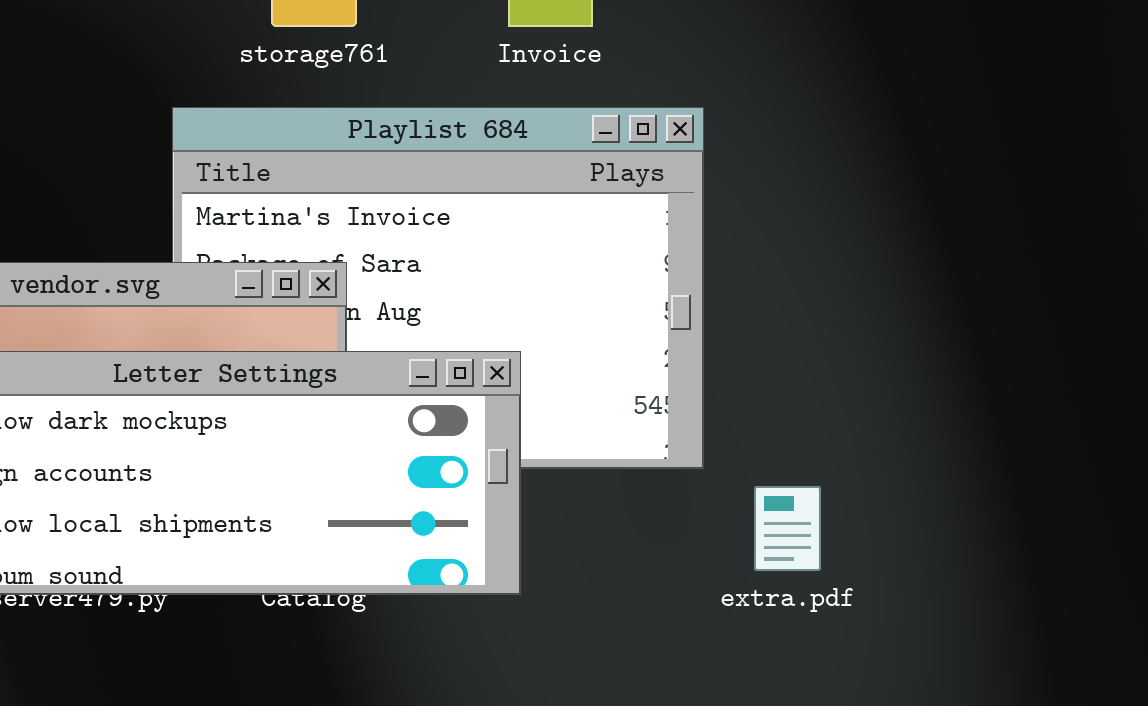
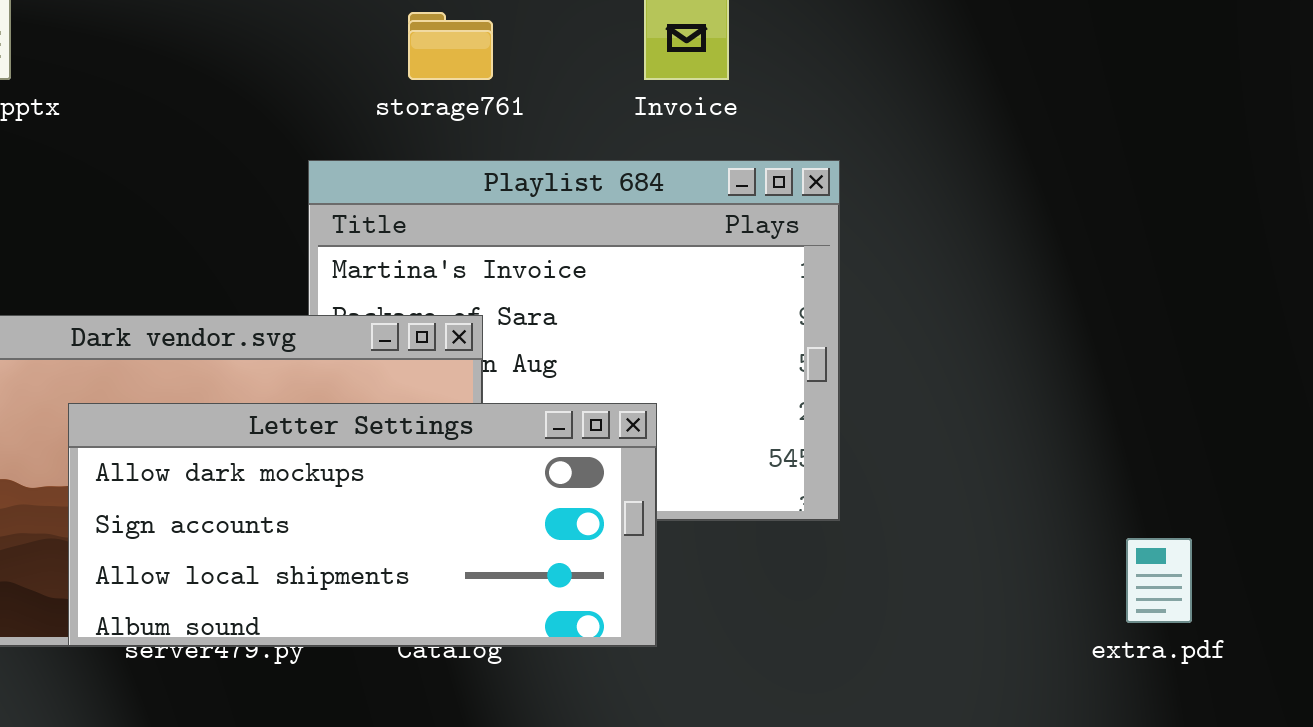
extra.pdf: [754,486,821,571] -> [1126,538,1192,623], moved

